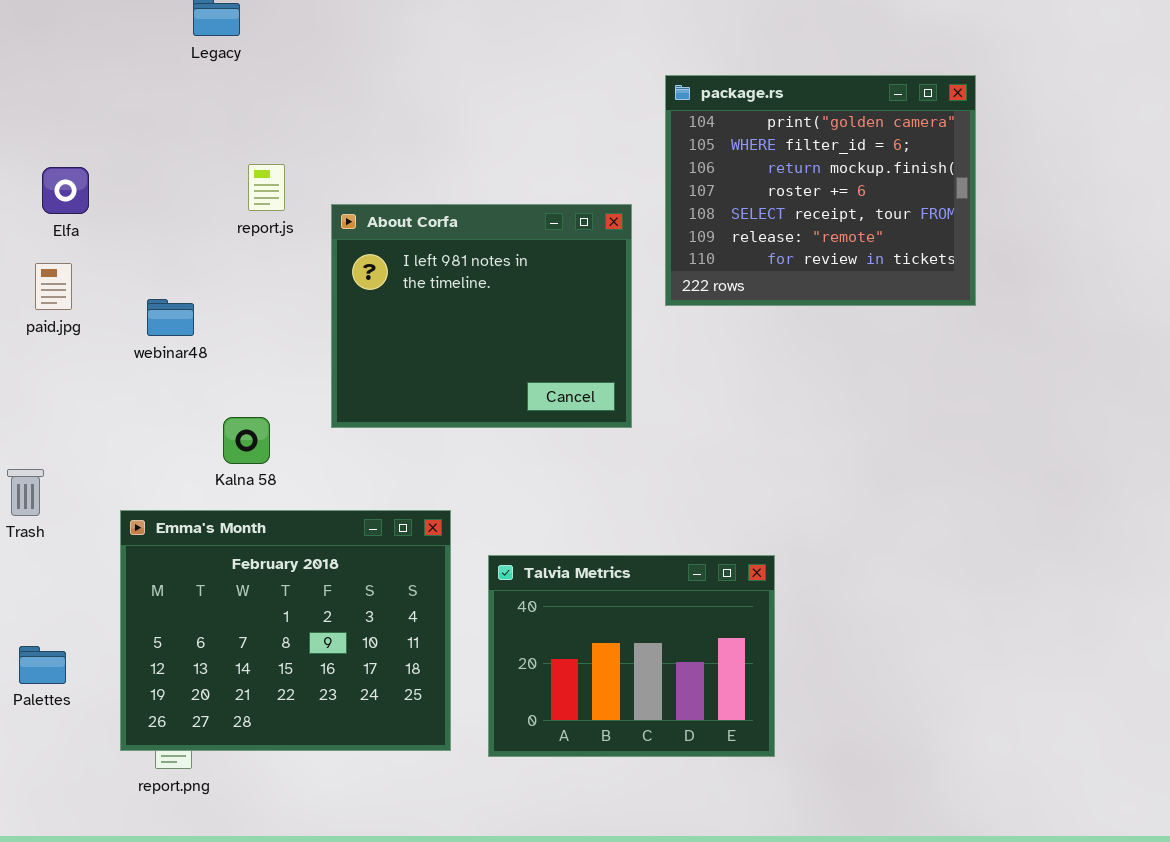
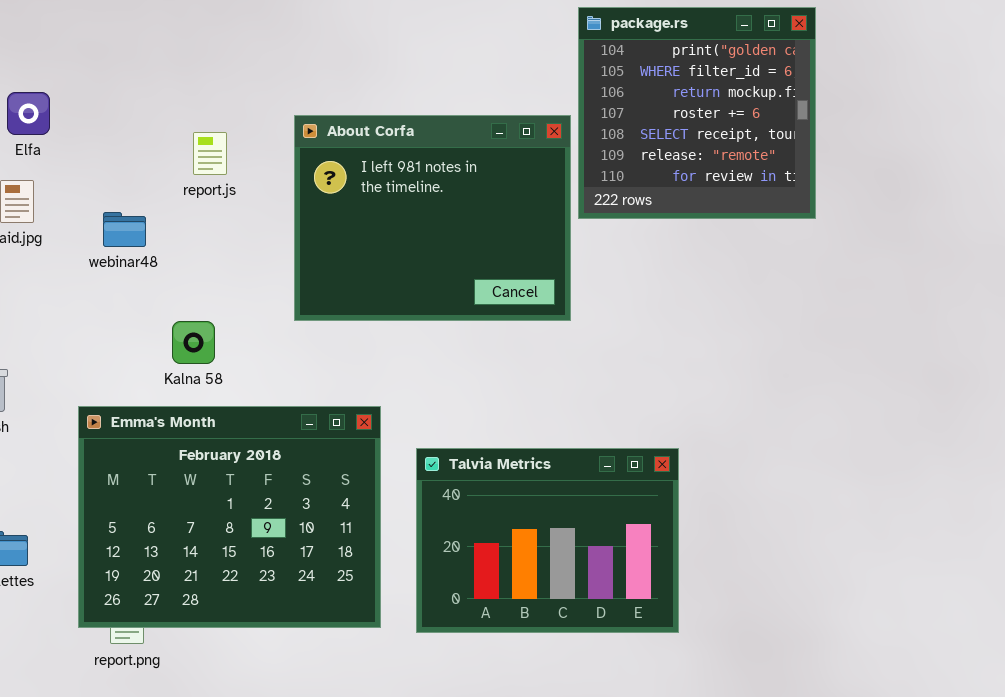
package.rs: [665,75,976,306] -> [578,7,816,219], resized
report.js: [248,164,285,211] -> [193,132,227,175], moved
About Corfa: [331,204,632,428] -> [294,115,571,321], moved

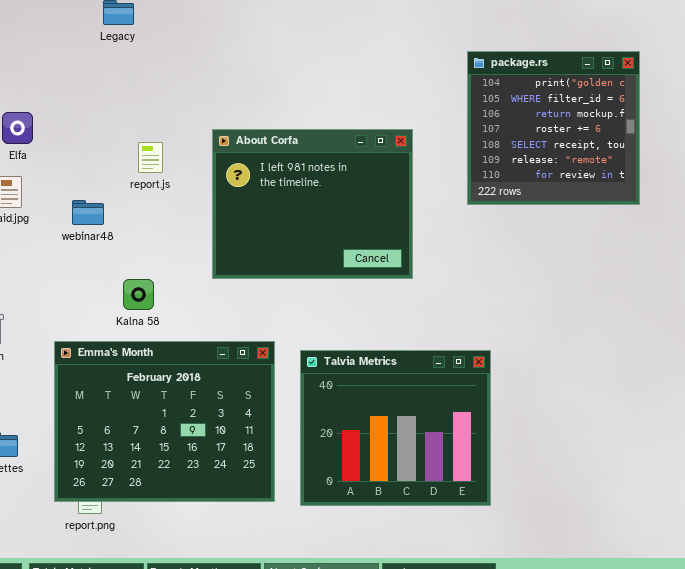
package.rs: [578,7,816,219] -> [467,51,640,205], moved
Talvia Metrics: [416,448,679,633] -> [300,350,491,506], resized

